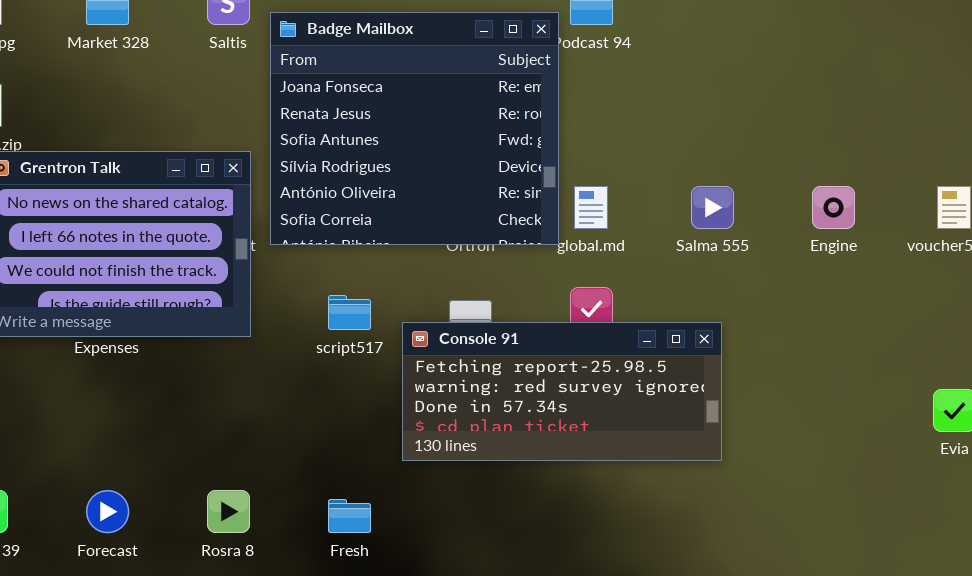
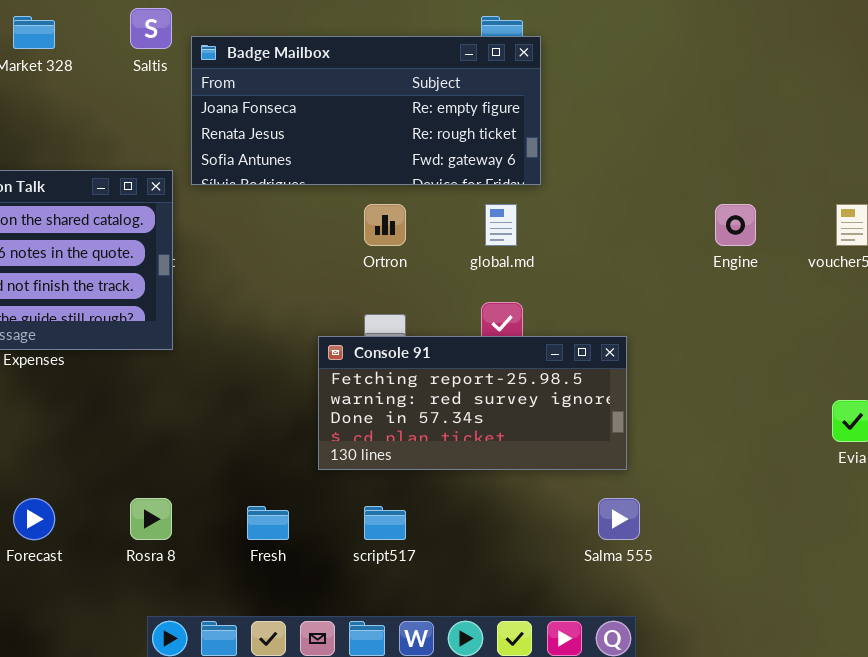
Badge Mailbox: [270,12,559,245] -> [191,36,541,185], resized
Salma 555: [691,186,734,229] -> [598,498,640,540], moved
script517: [328,295,371,330] -> [364,506,406,540], moved

